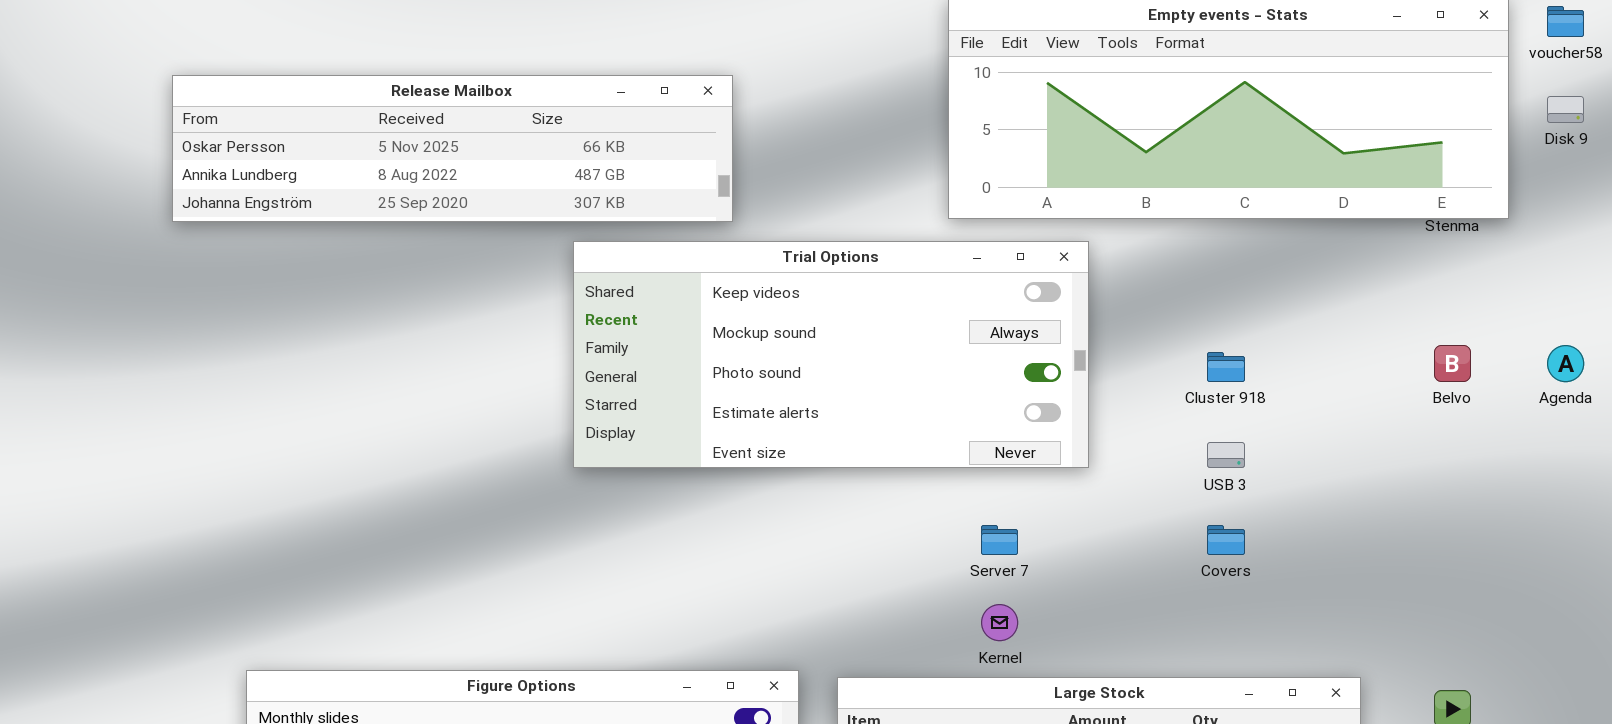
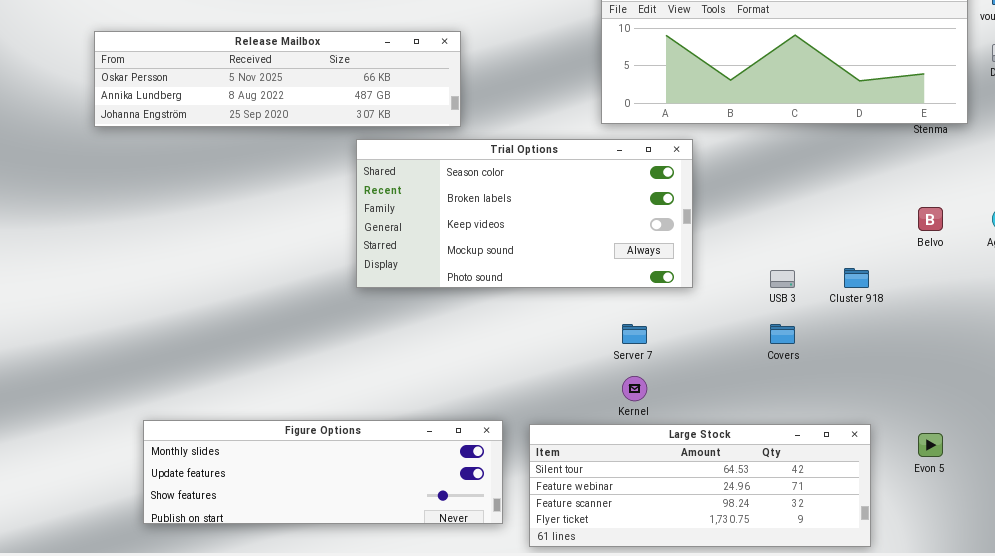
Trial Options: [573,241,1089,468] -> [356,139,693,288], scrolled up 2 rows
Cluster 918: [1207,352,1245,382] -> [844,268,869,288], moved

